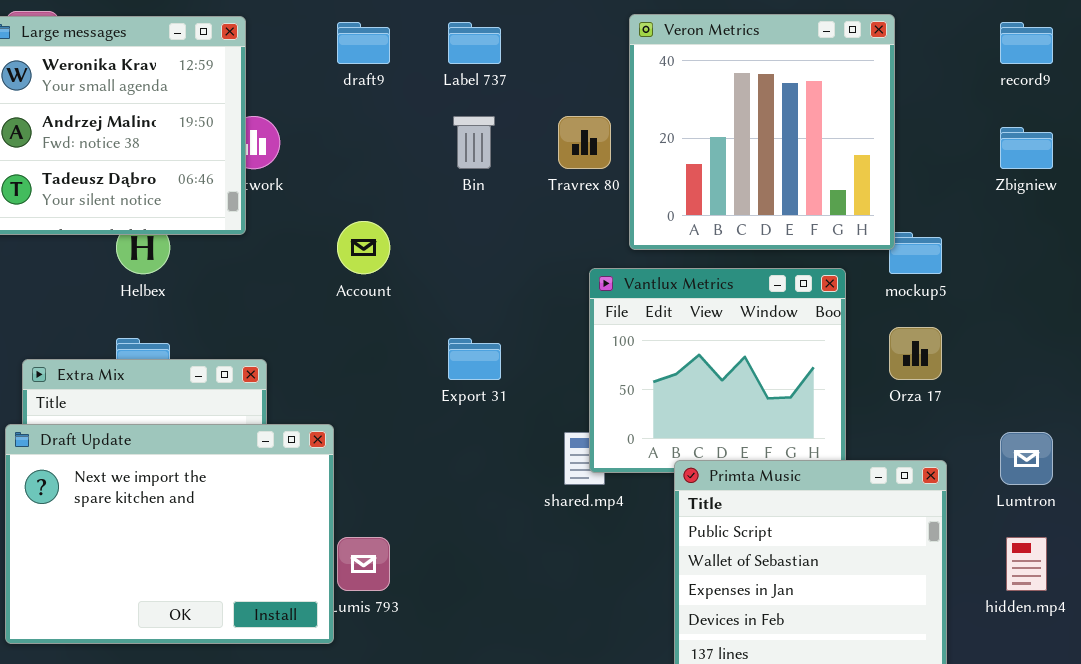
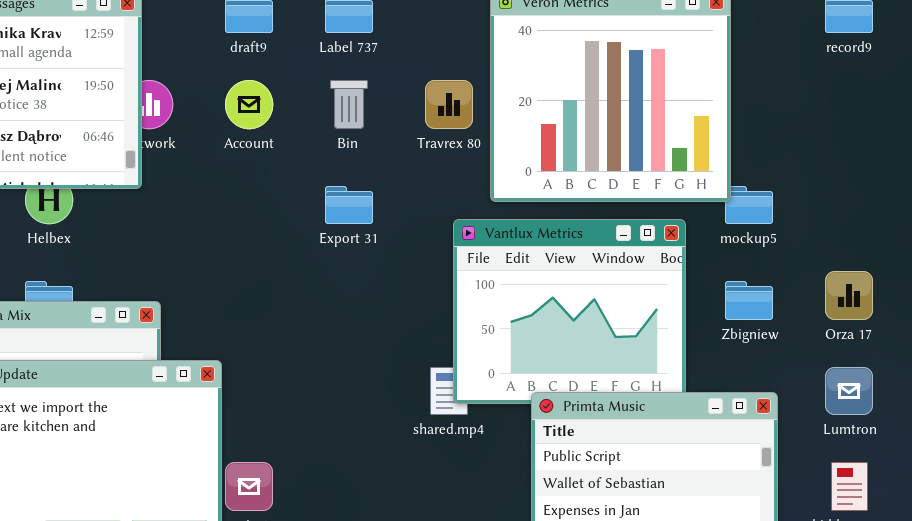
Zbigniew: [1000,127,1053,169] -> [725,281,773,320], moved
Account: [337,221,390,274] -> [225,80,273,129], moved
Orza 17: [889,327,942,380] -> [825,271,873,320], moved
Export 31: [448,338,501,380] -> [325,186,373,224], moved

